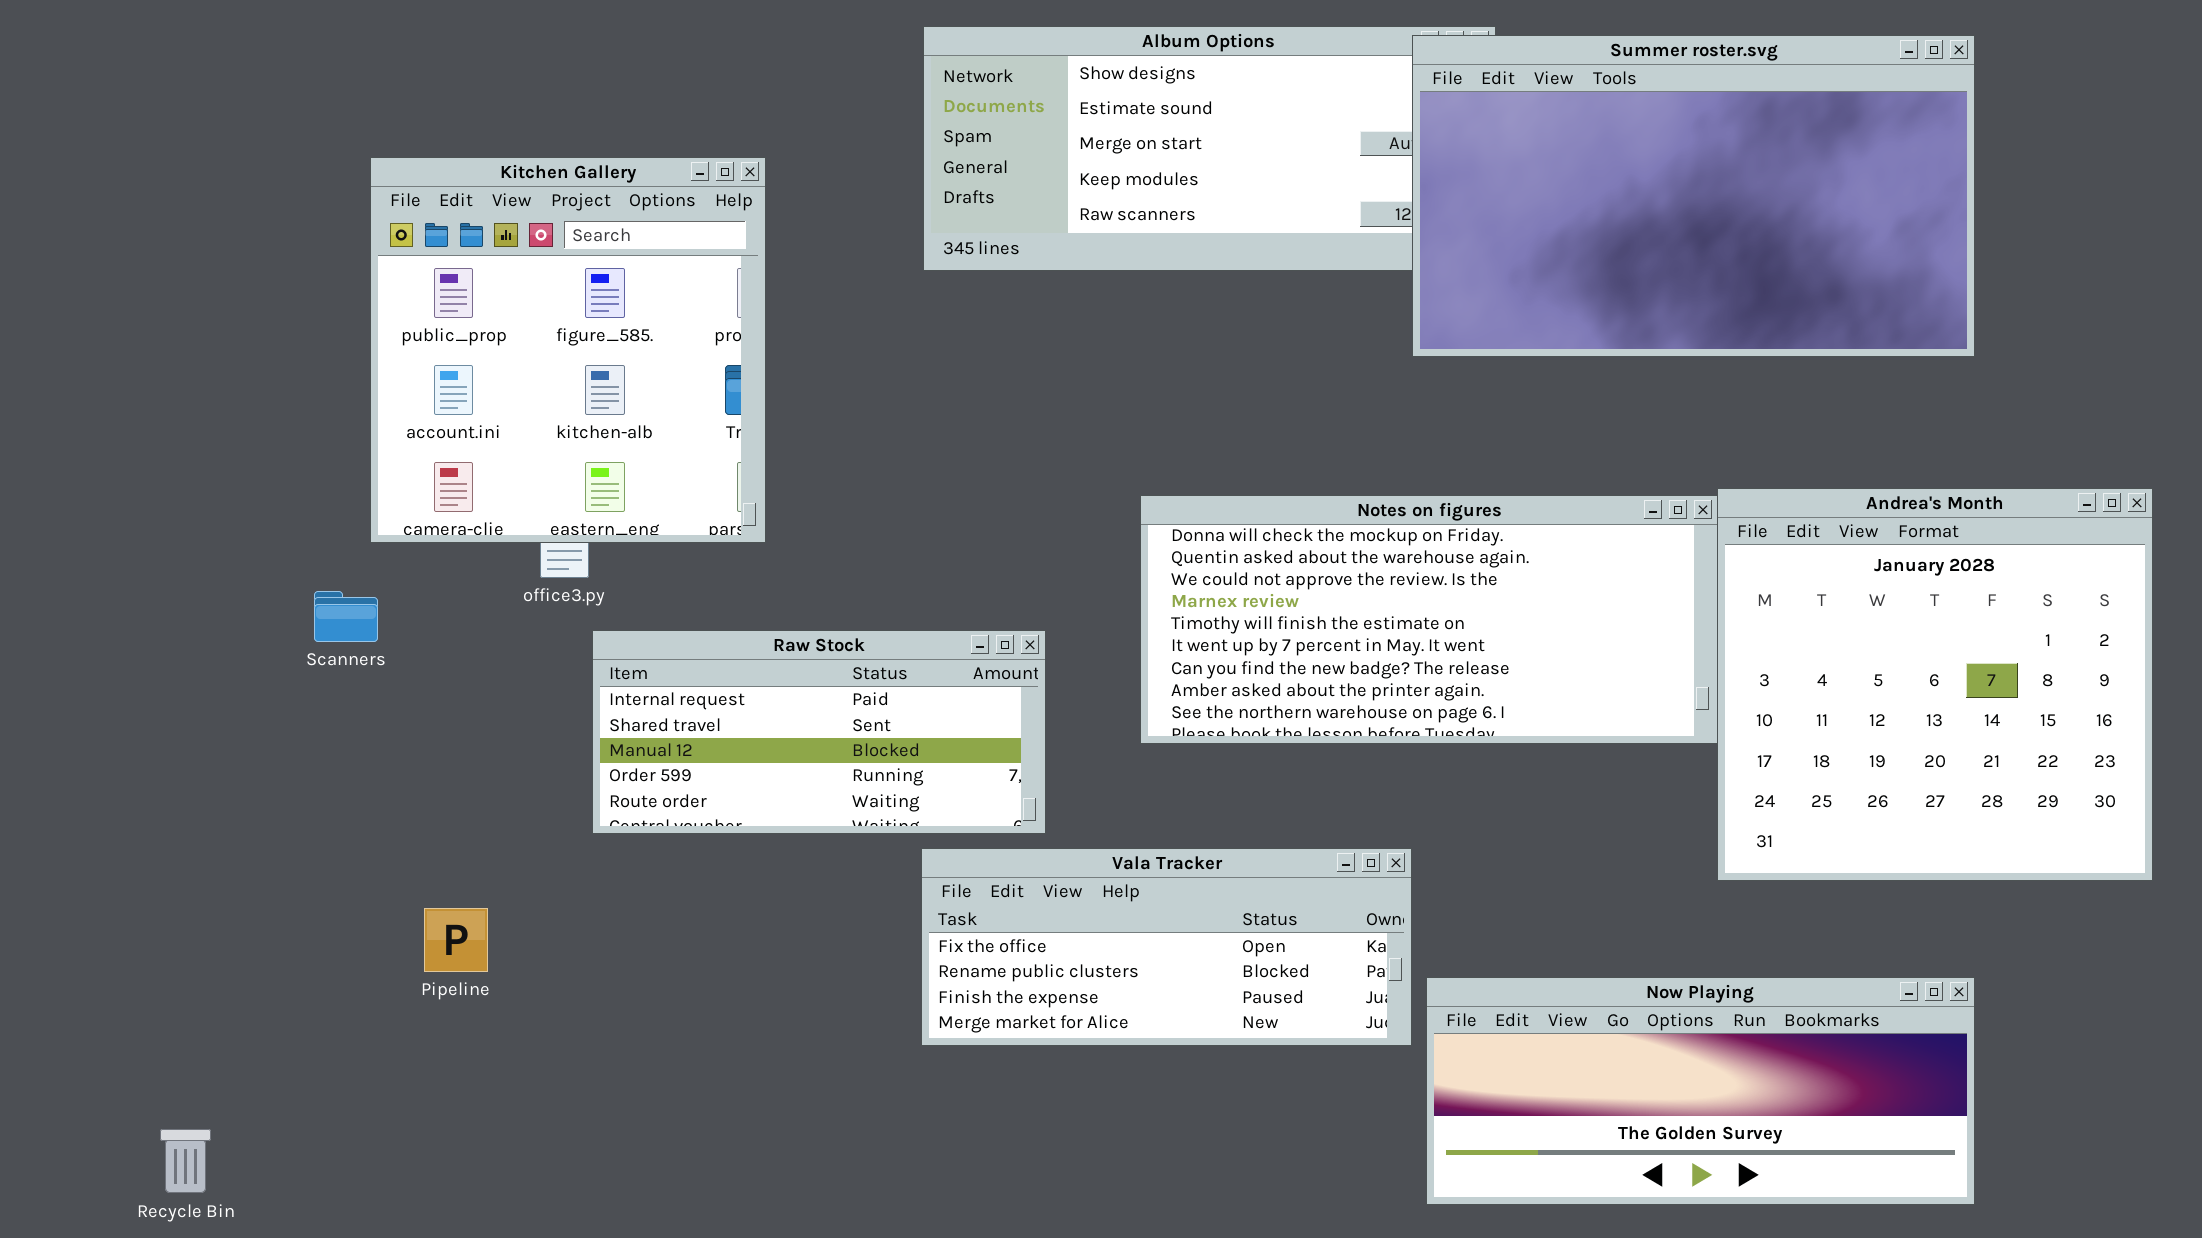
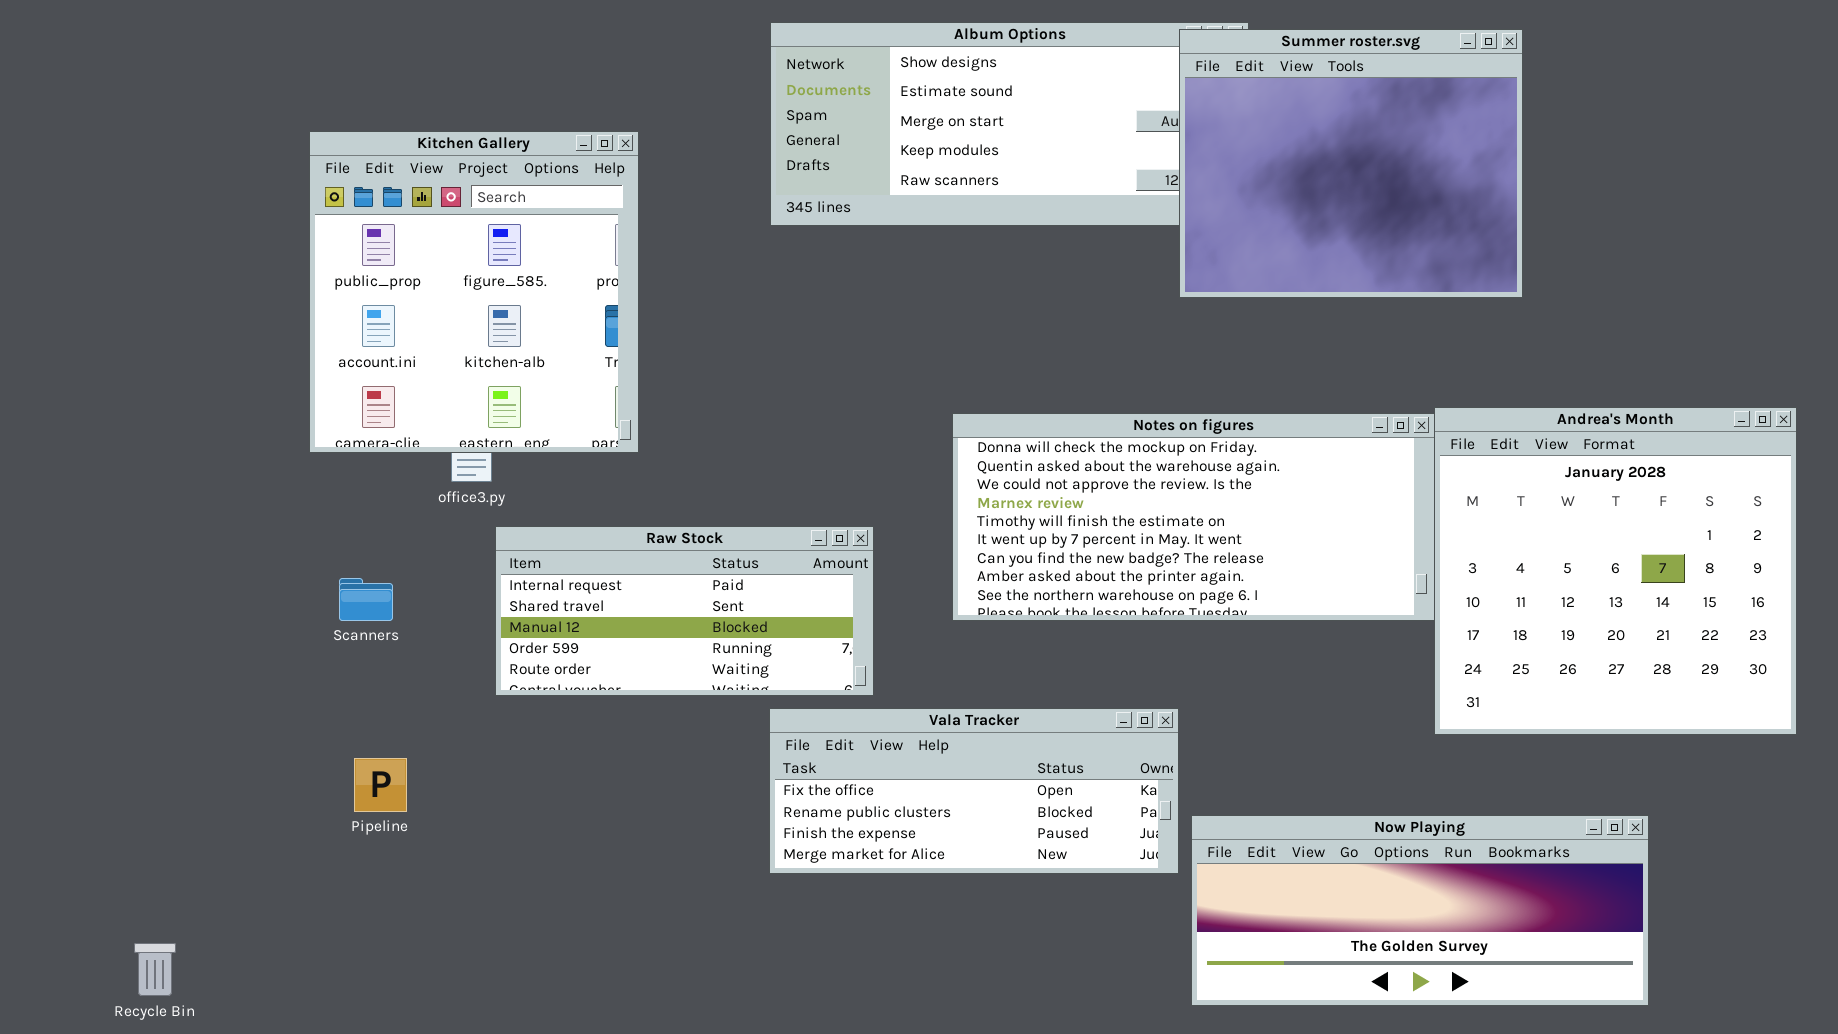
Summer roster.svg: [1412,35,1975,357] -> [1179,29,1523,298], resized
Scanners: [314,591,378,642] -> [339,578,393,621], moved

